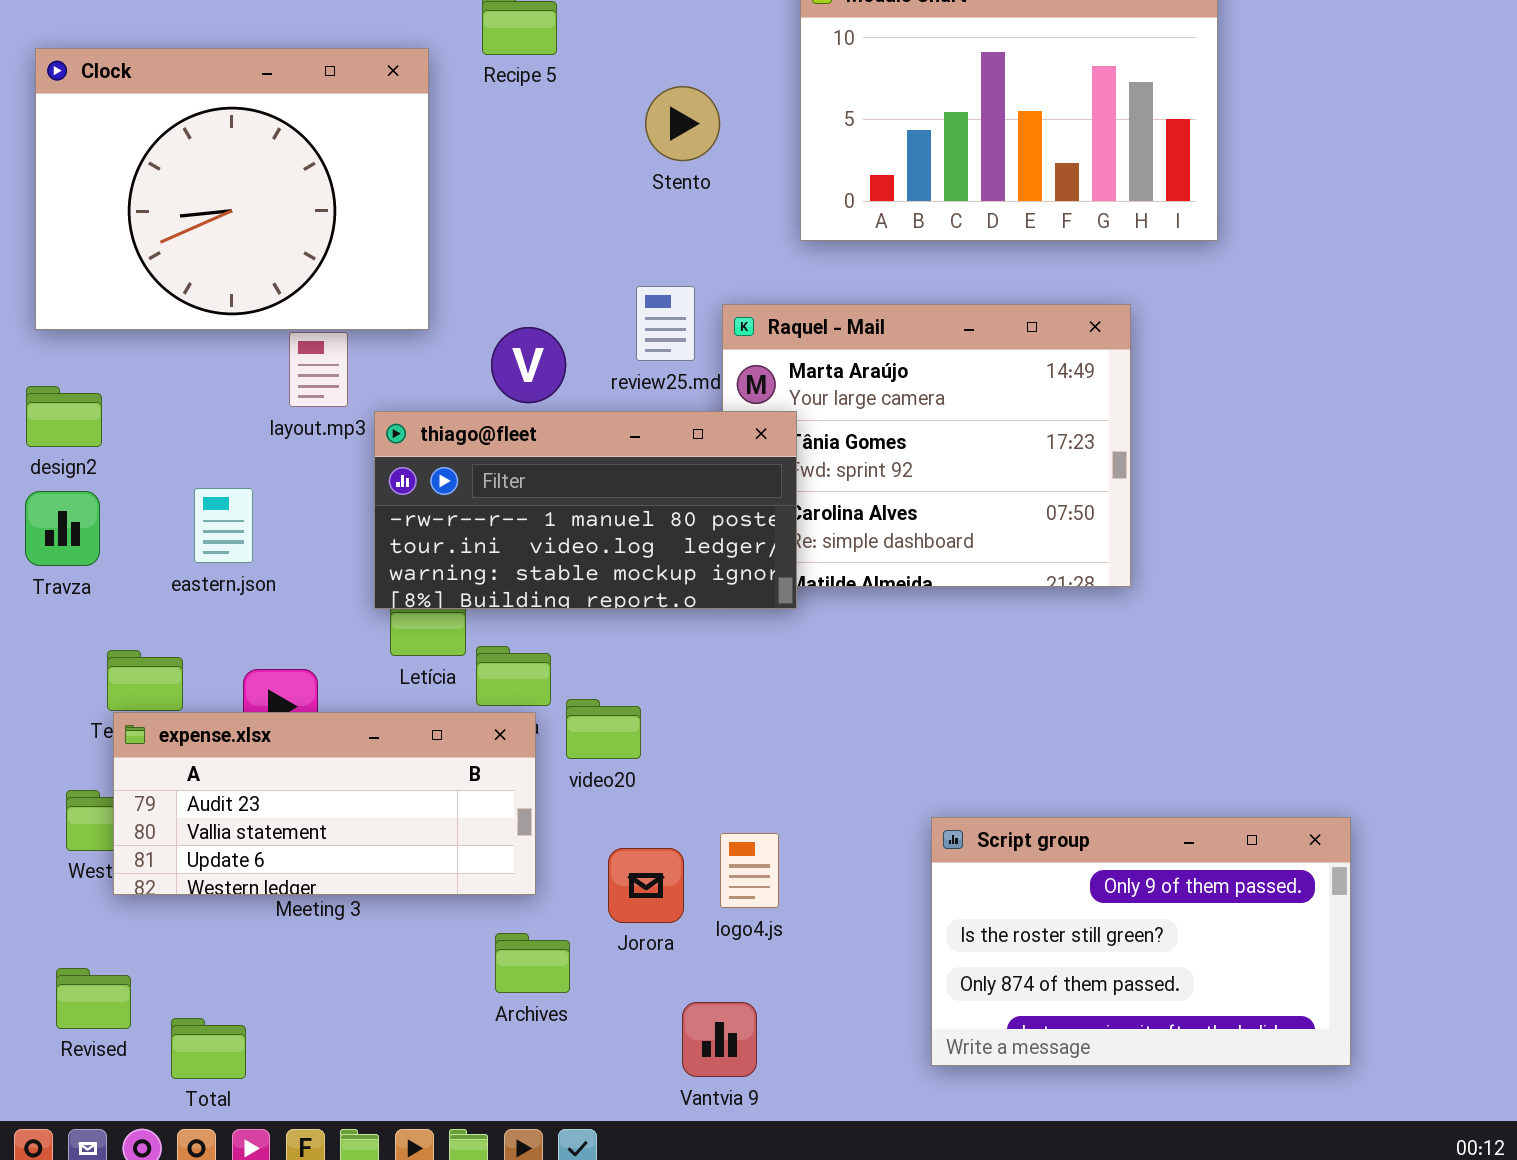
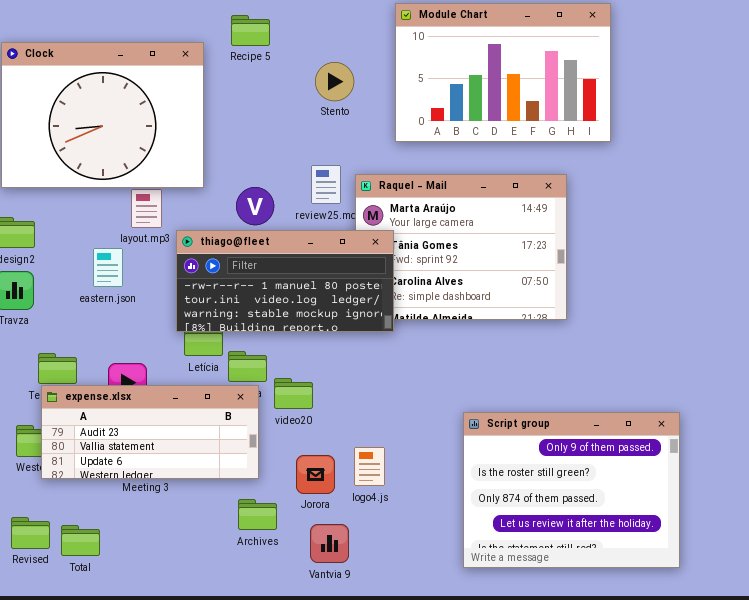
eastern.json: [194,488,253,563] -> [93,248,123,287], moved
Script group: [931,817,1351,1066] -> [463,412,680,568], resized
Vantvia 9: [682,1002,757,1077] -> [310,524,349,563], moved
Total: [171,1018,246,1079] -> [61,525,100,556], moved

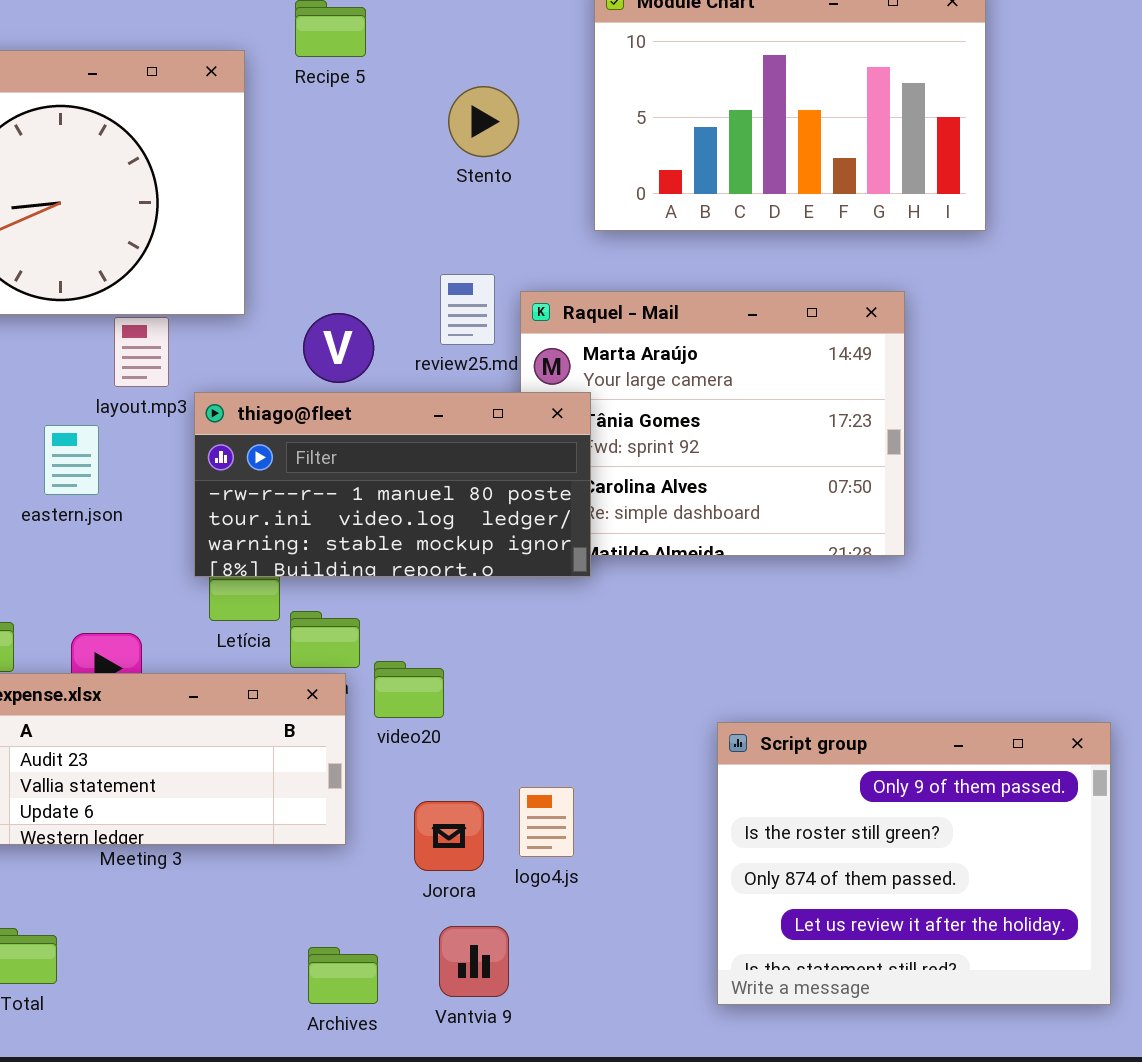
Archives: [238,499,277,530] -> [308,947,378,1004], moved

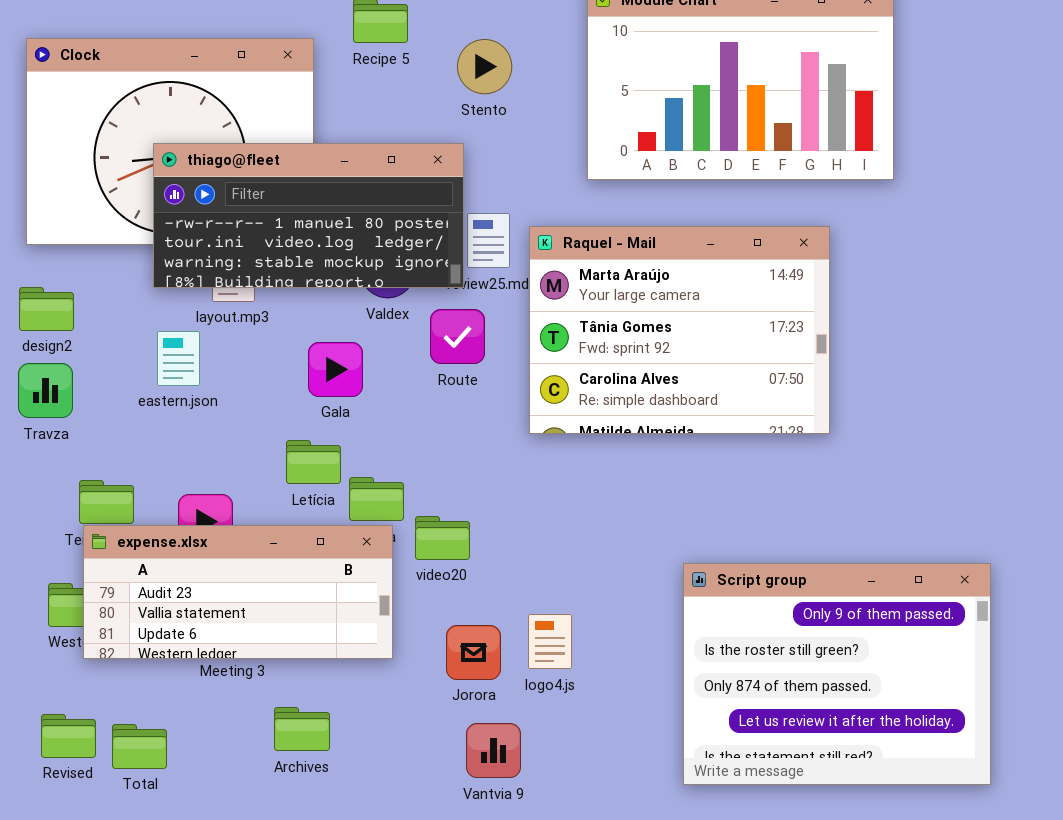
Stento: [448,86,519,157] -> [457,39,512,94], moved
thiago@fleet: [194,392,591,577] -> [153,143,464,288], moved
Archives: [308,947,378,1004] -> [274,707,330,751], moved

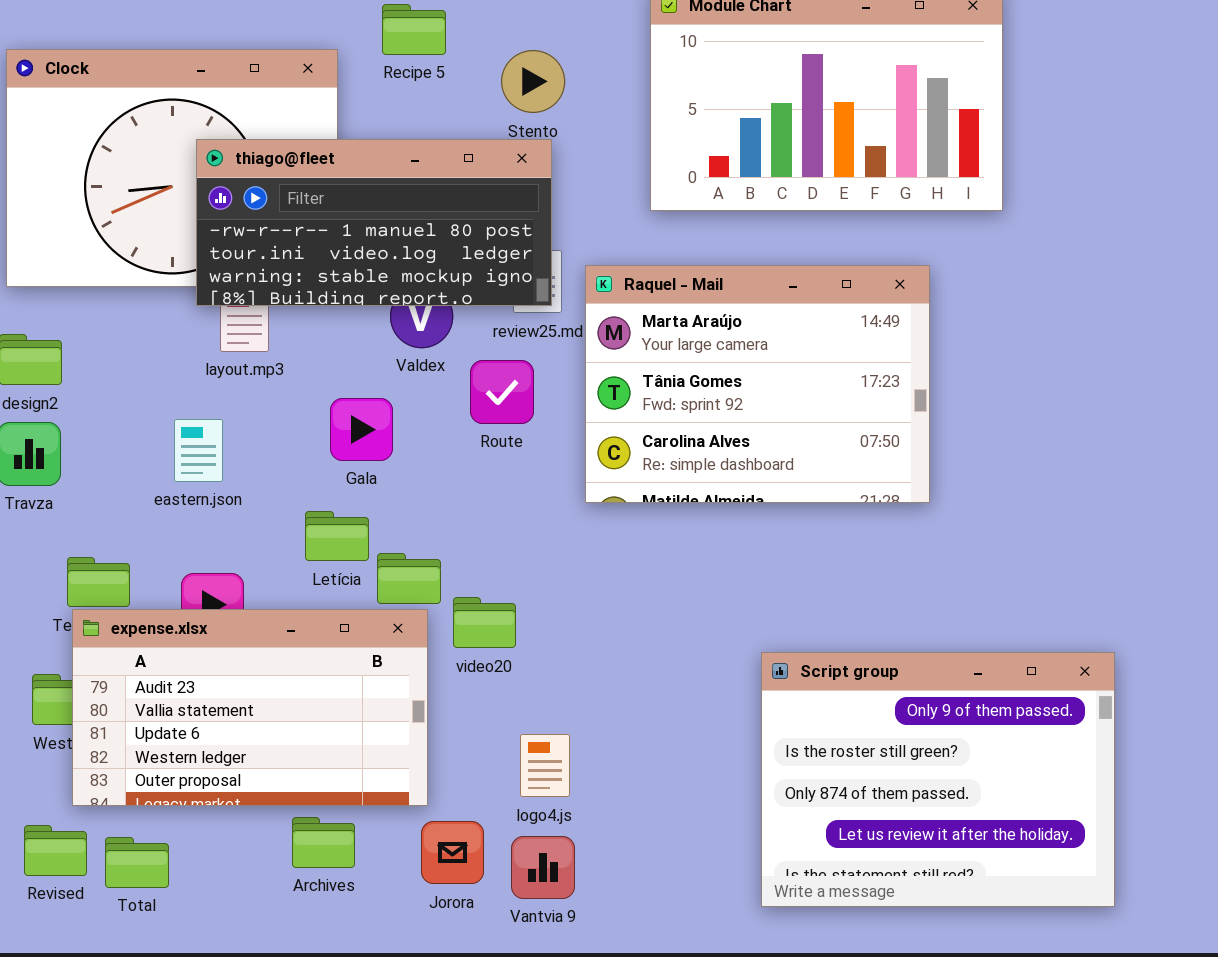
thiago@fleet: [153,143,464,288] -> [196,139,552,306], moved
eastern.json: [157,331,200,386] -> [174,419,223,482], moved
expense.xlsx: [83,525,393,659] -> [72,609,428,806], resized
logo4.js: [528,614,572,669] -> [520,734,570,797], moved
Jorora: [446,625,501,680] -> [421,821,484,884], moved

